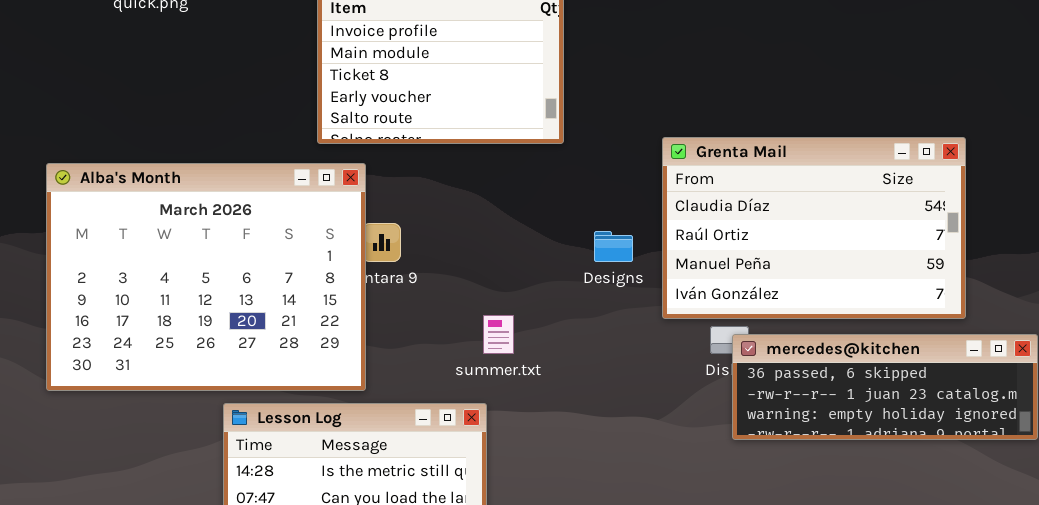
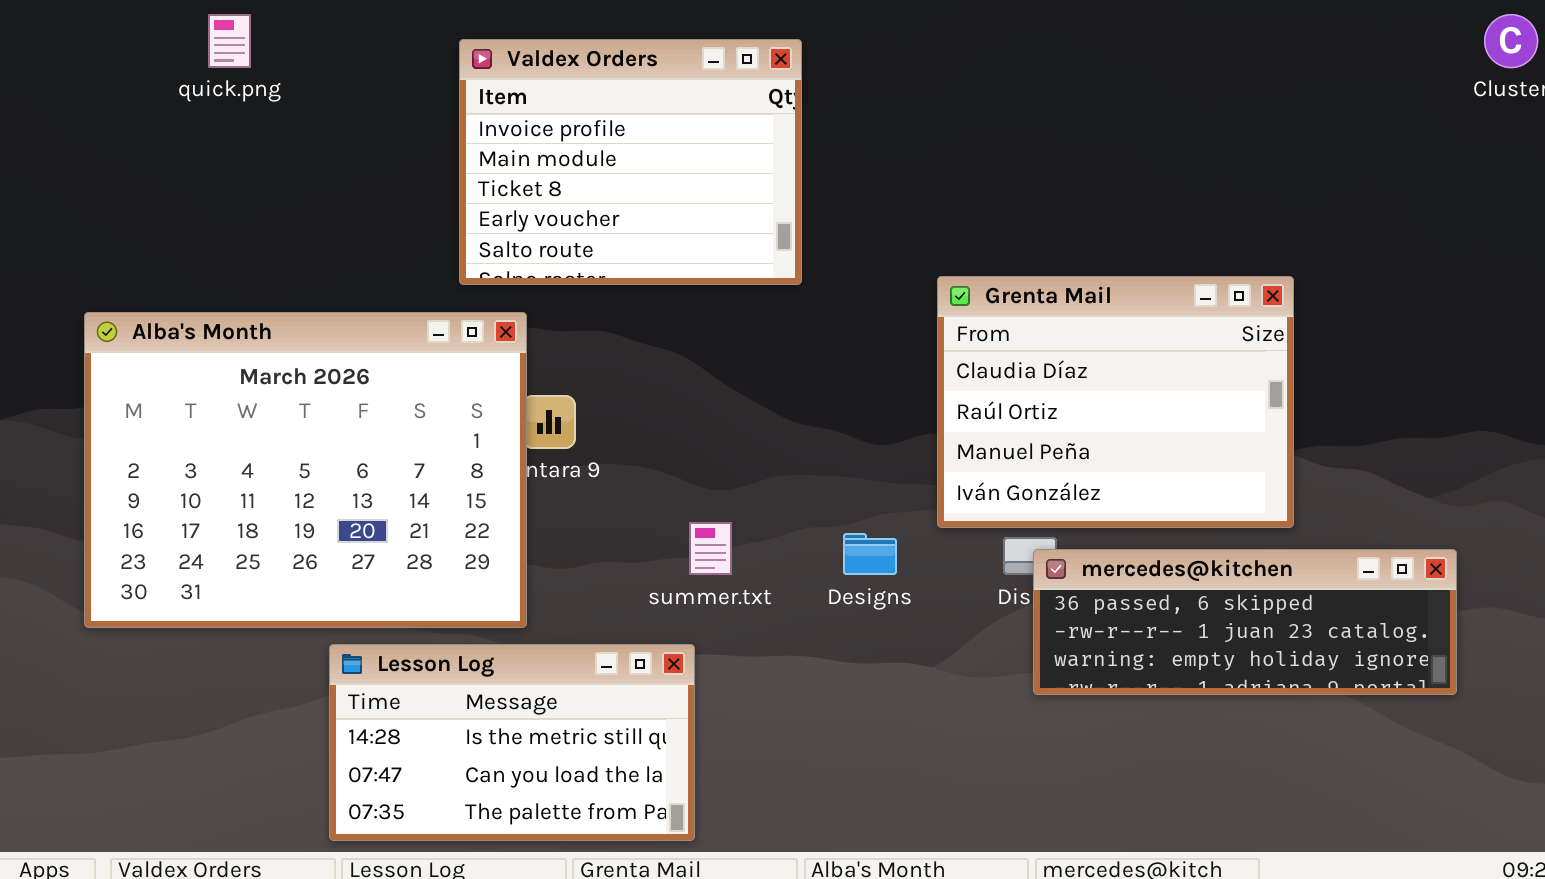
Grenta Mail: [662,137,966,319] -> [937,276,1294,528], resized
Designs: [594,231,633,262] -> [843,533,897,575], moved

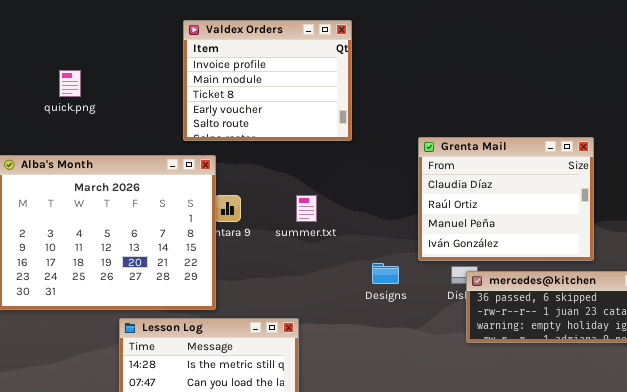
quick.png: [208,14,251,68] -> [59,70,81,97], moved
summer.txt: [689,522,732,575] -> [296,195,317,222], moved

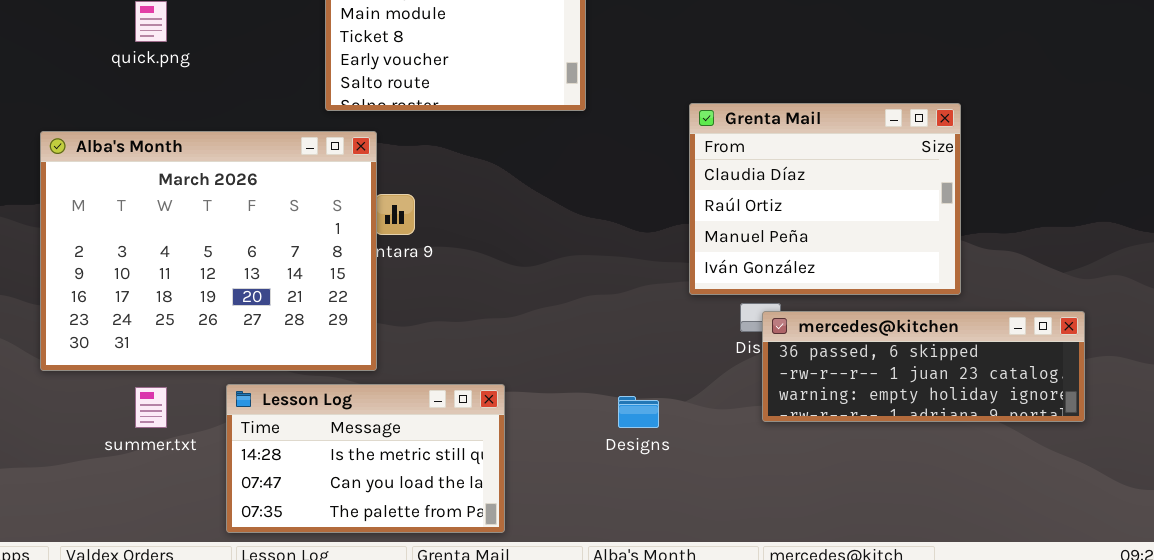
summer.txt: [296,195,317,222] -> [135,387,167,428], moved
Designs: [372,263,399,284] -> [618,396,659,428], moved

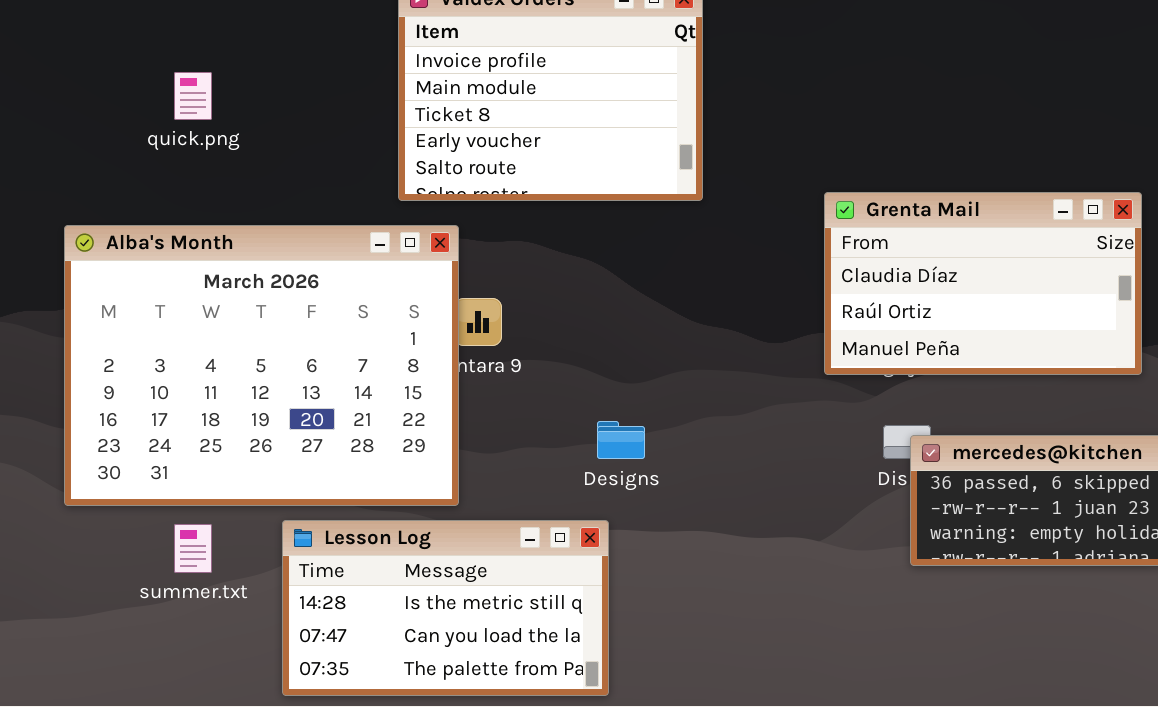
Grenta Mail: [689,103,961,295] -> [824,192,1142,375], resized
Designs: [618,396,659,428] -> [597,421,645,459], moved

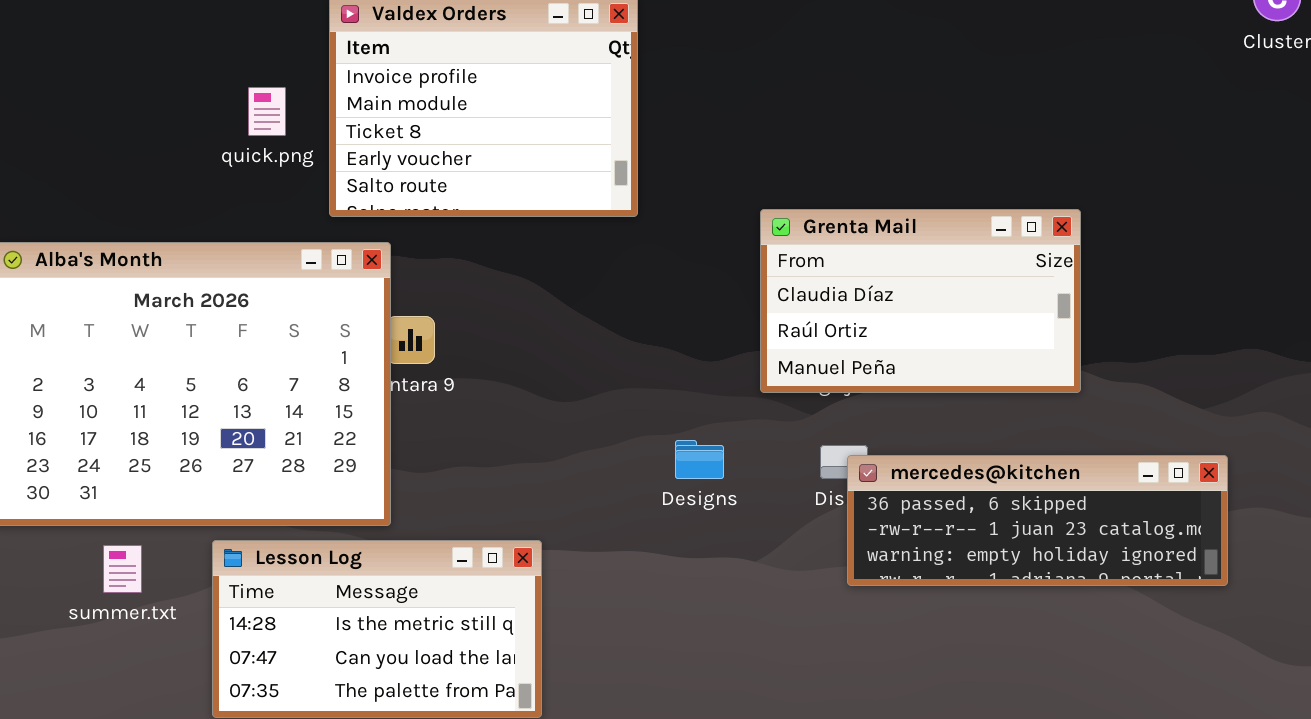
quick.png: [174,72,212,120] -> [248,87,286,136], moved
Designs: [597,421,645,459] -> [675,440,724,479], moved

